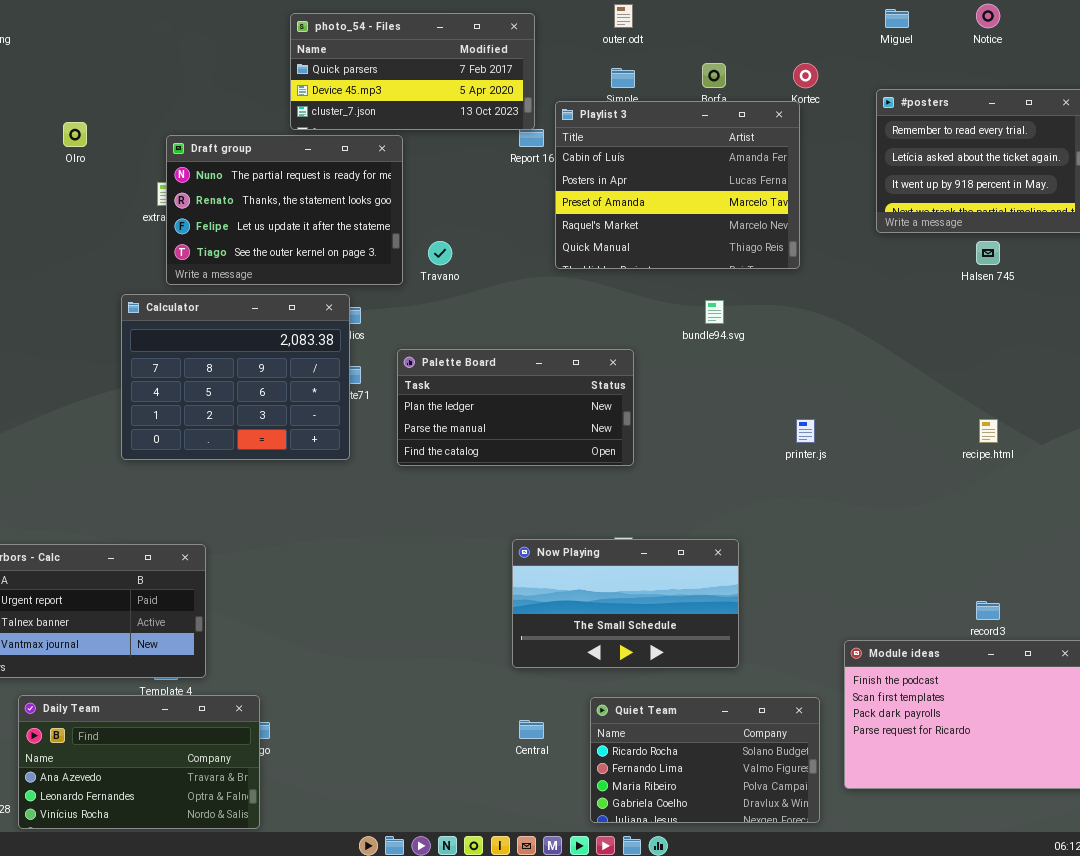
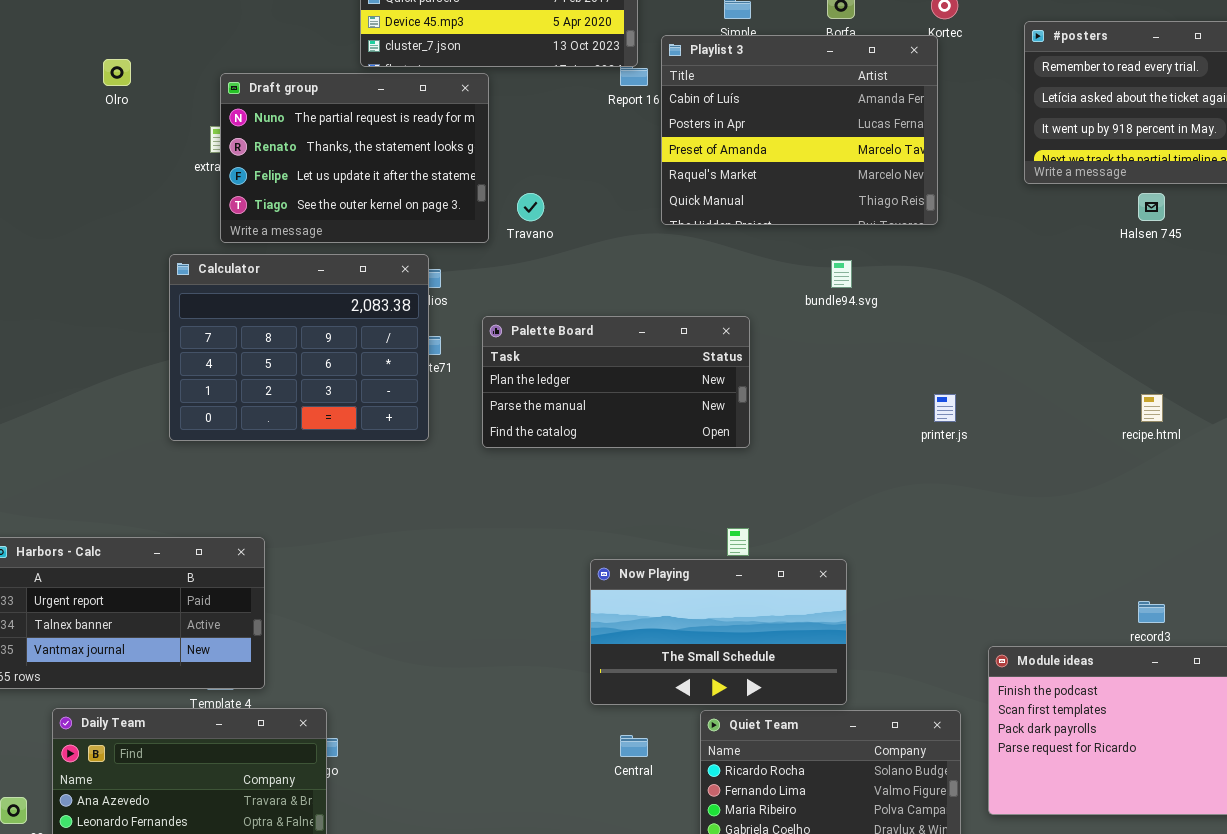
Now Playing: [512,539,739,668] -> [590,559,847,705], moved

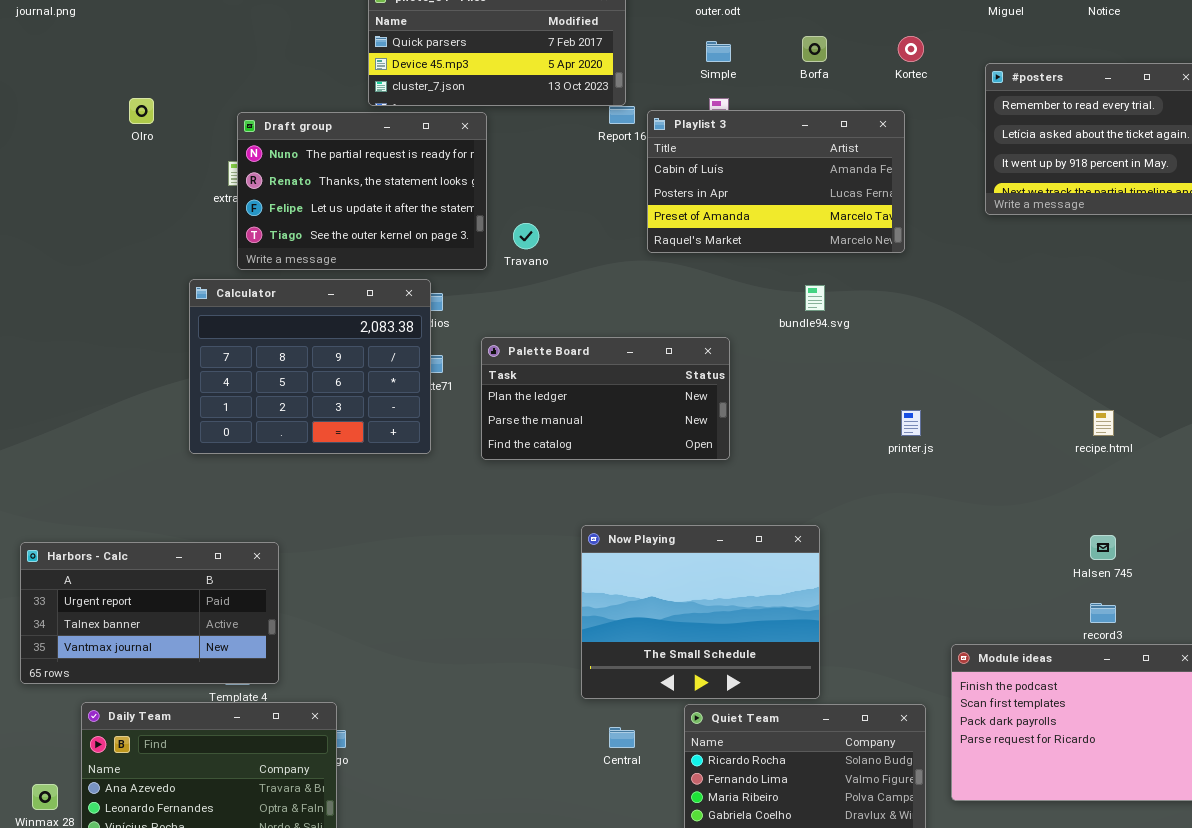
Playlist 3: [661,35,938,225] -> [647,110,905,253], resized
Halsen 745: [1138,193,1165,221] -> [1090,535,1116,560], moved
Now Playing: [590,559,847,705] -> [581,525,820,699], resized

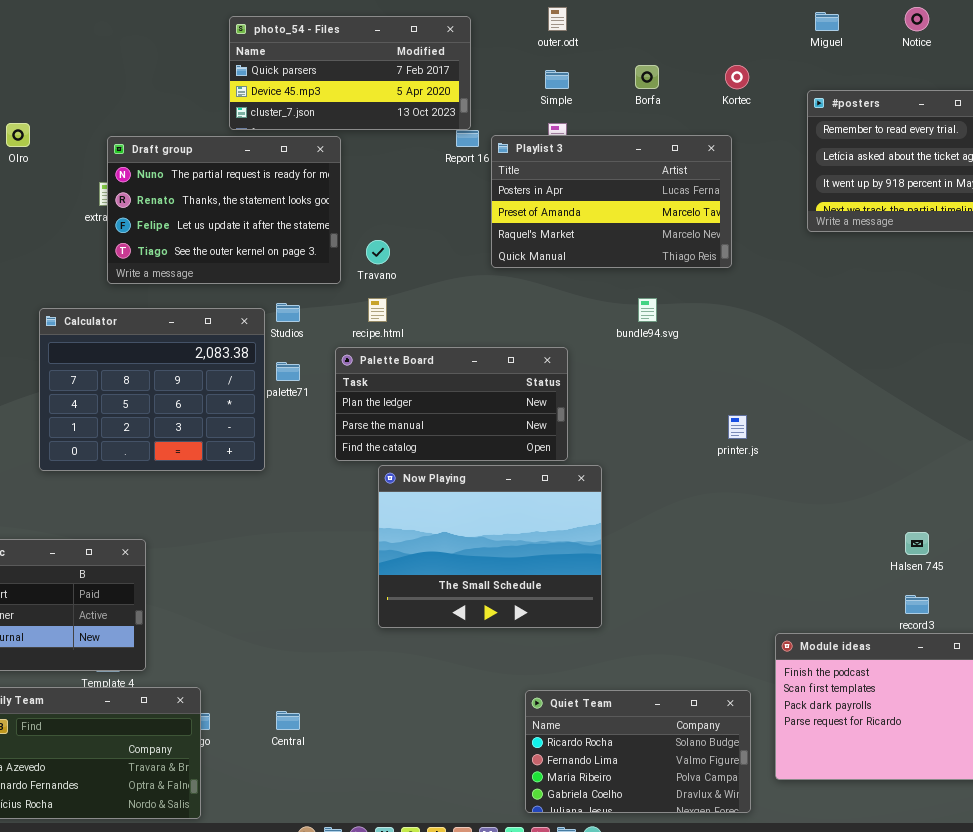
Playlist 3: [647,110,905,253] -> [491,135,732,268], scrolled down 1 row
Calculator: [189,279,431,454] -> [39,308,265,471], moved
recipe.html: [1093,410,1114,436] -> [368,298,387,322], moved
Now Playing: [581,525,820,699] -> [378,465,602,628], moved
Central: [609,727,635,748] -> [276,711,300,730], moved

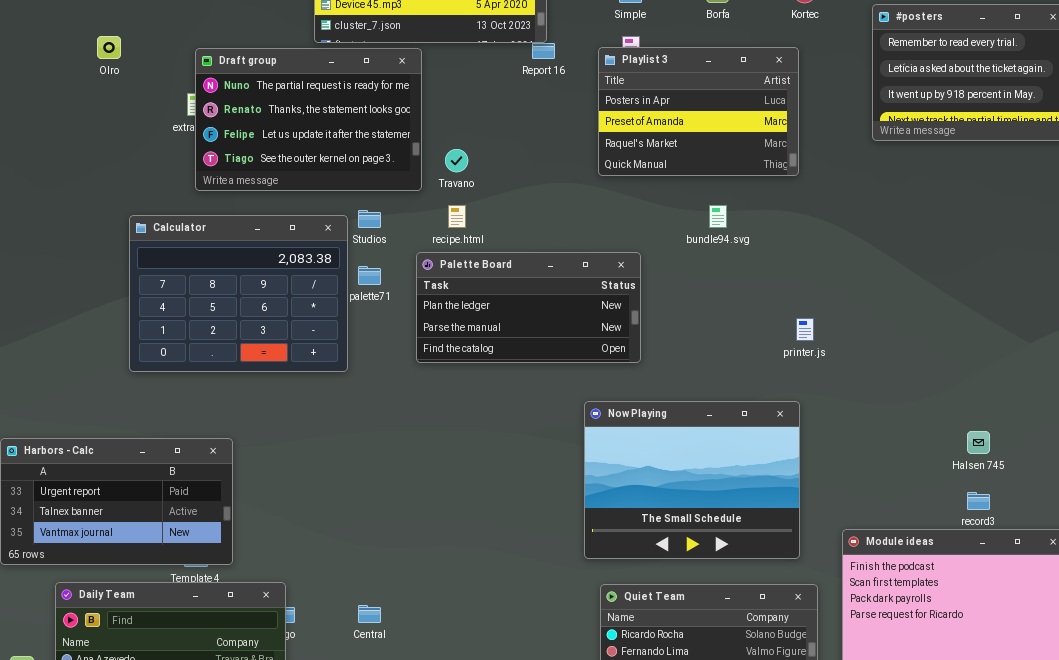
Playlist 3: [491,135,732,268] -> [598,47,799,176], resized
Now Playing: [378,465,602,628] -> [584,401,800,559], moved

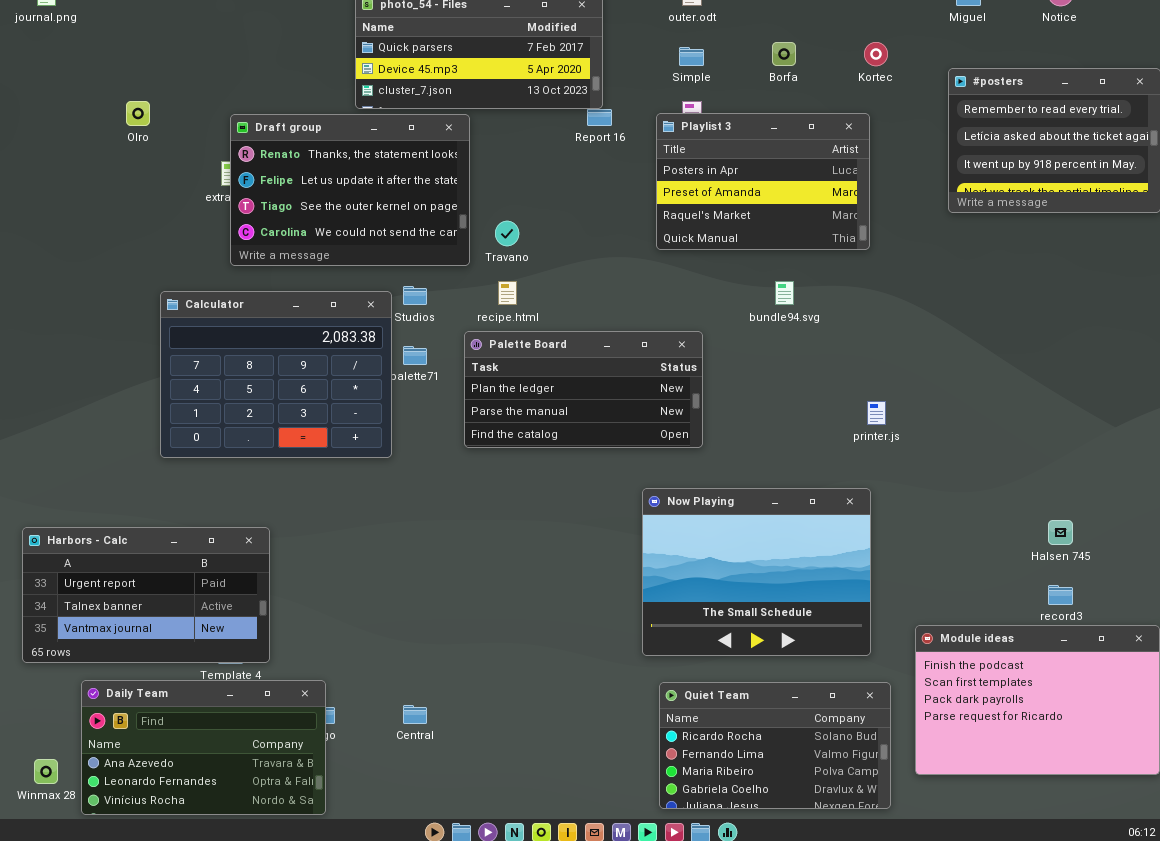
Draft group: [195,48,422,191] -> [230,114,470,266], scrolled down 1 row

